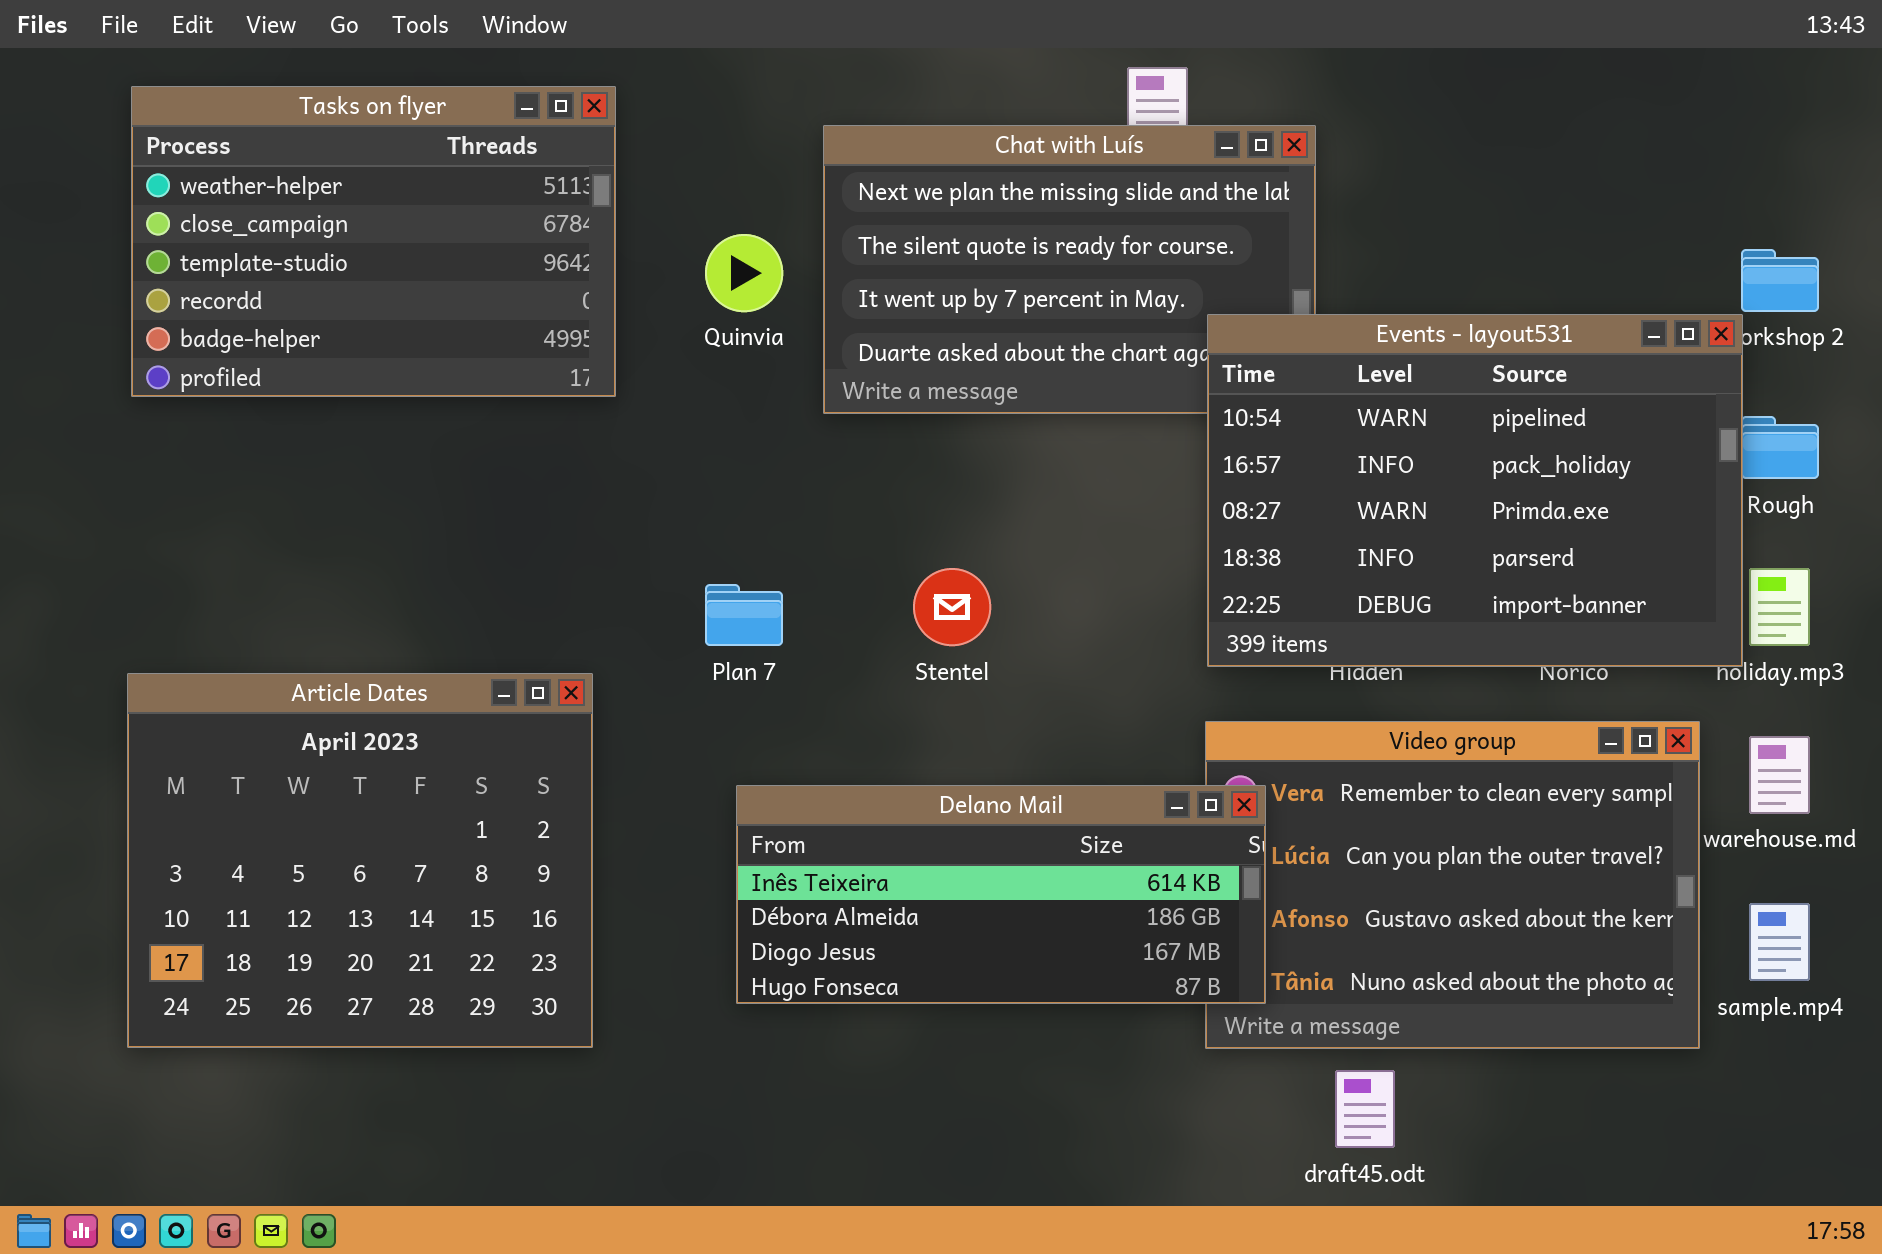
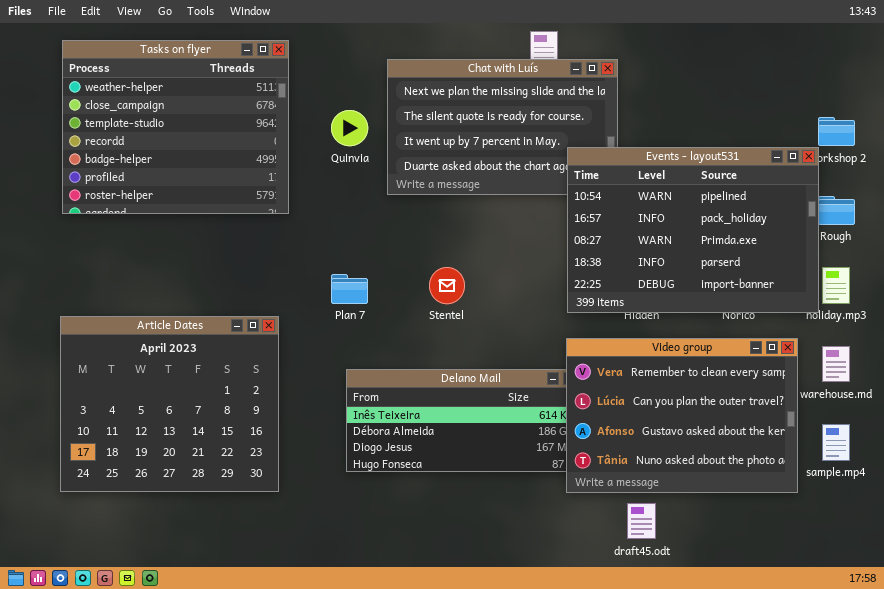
Tasks on flyer: [131,86,616,397] -> [62,40,289,214], resized
Video group: [1205,721,1700,1049] -> [566,338,798,493], raised

